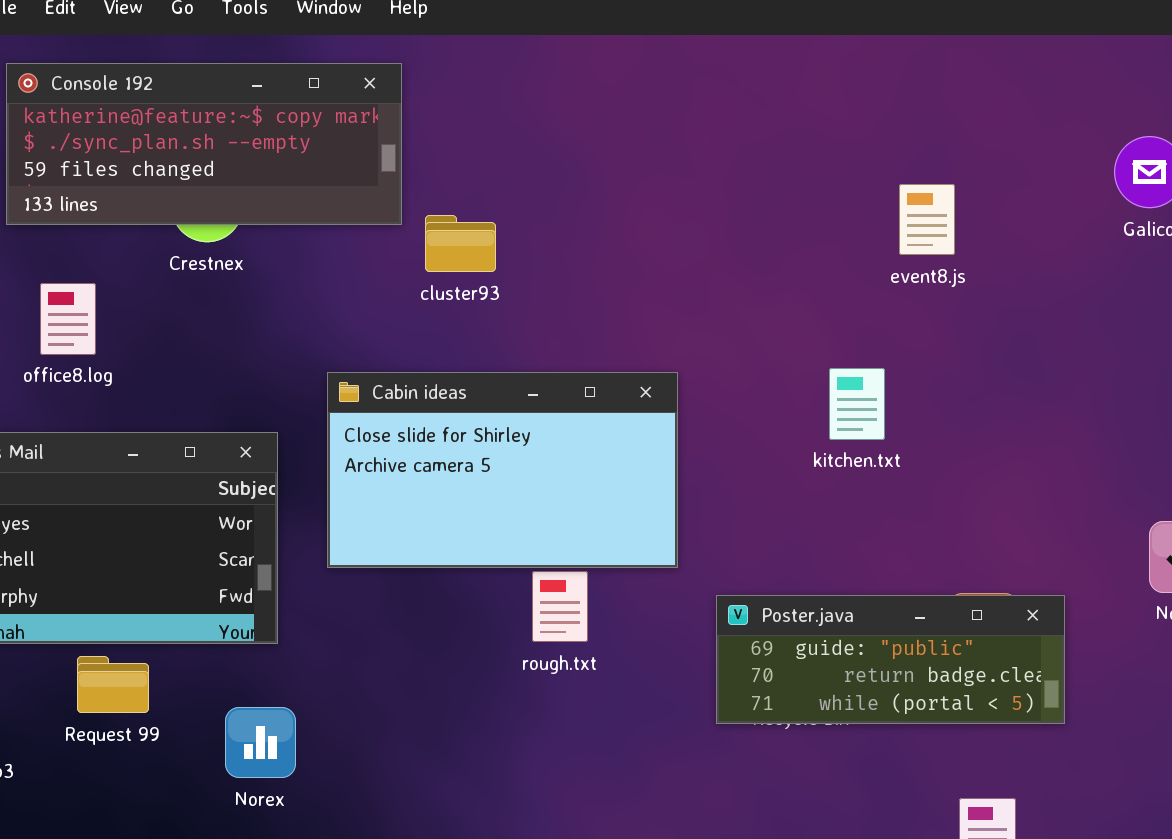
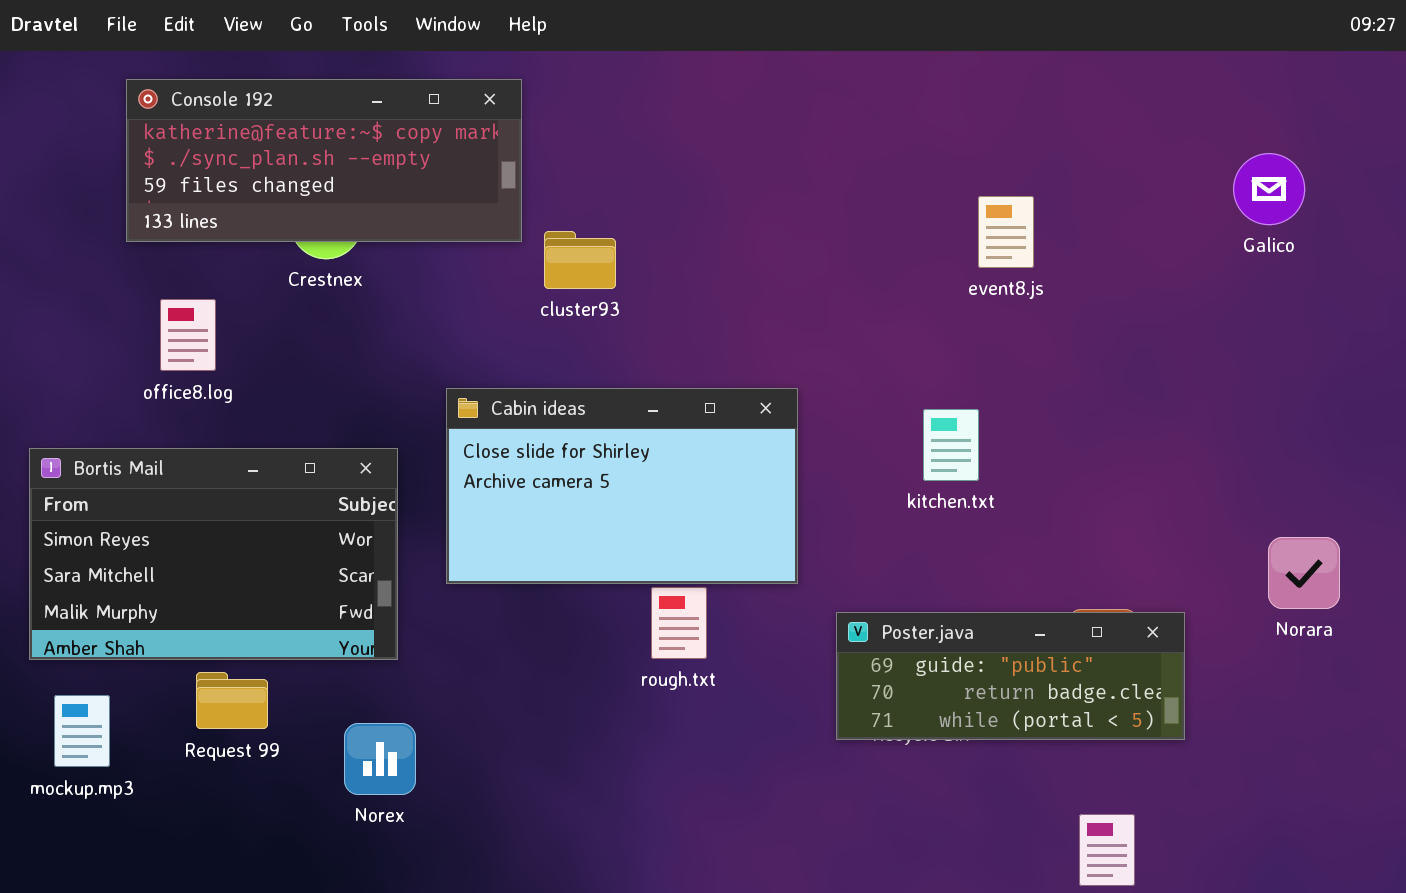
event8.js: [899,184,955,255] -> [978,196,1034,268], moved
kitchen.txt: [829,368,885,440] -> [923,409,979,481], moved

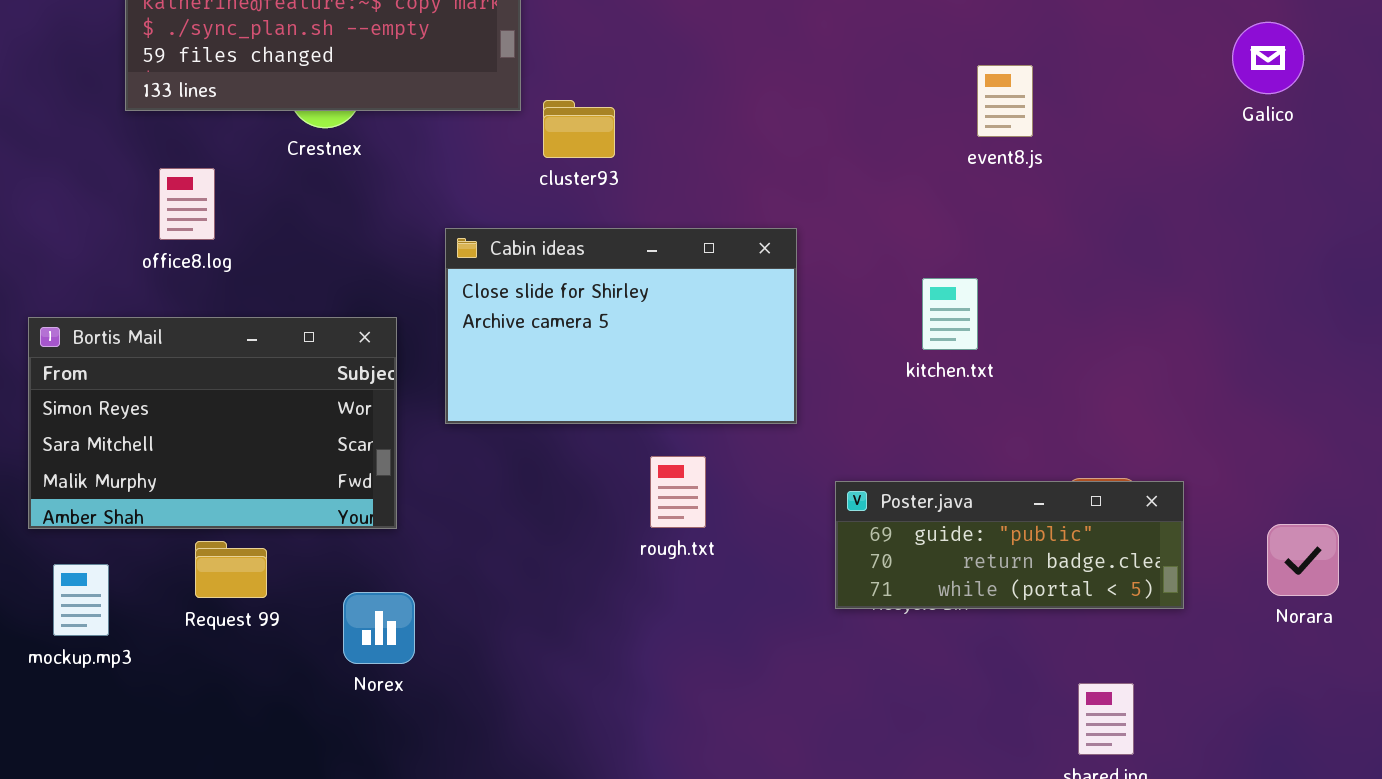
Cabin ideas: [446,388,798,584] -> [445,228,797,424], moved
Norara: [1268,537,1340,609] -> [1267,524,1339,596], moved

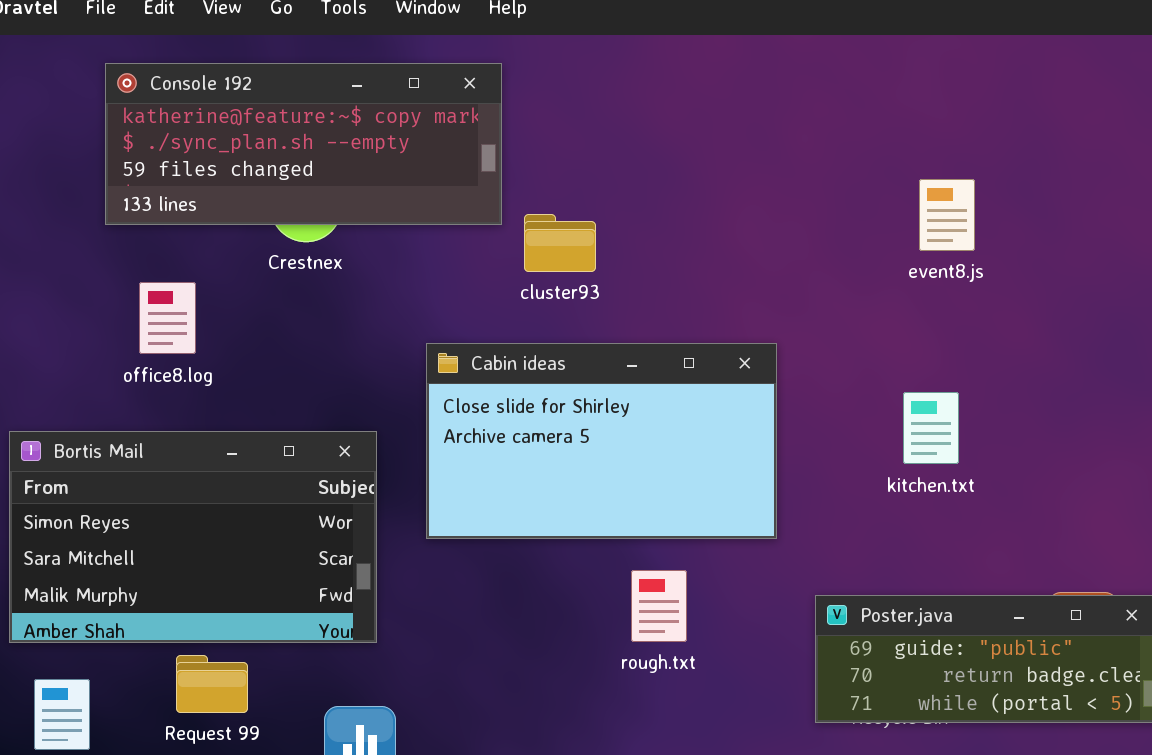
event8.js: [977,65,1033,137] -> [919,179,975,251], moved

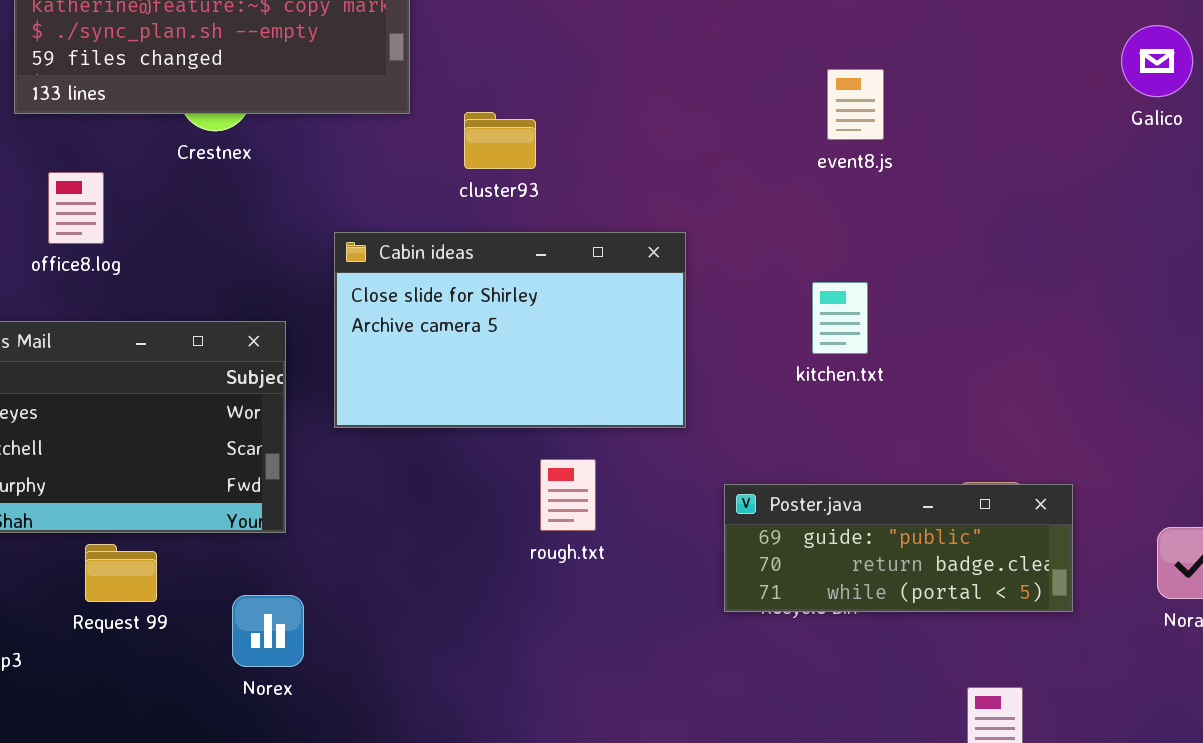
cluster93: [524,214,596,272] -> [464,112,536,169], moved

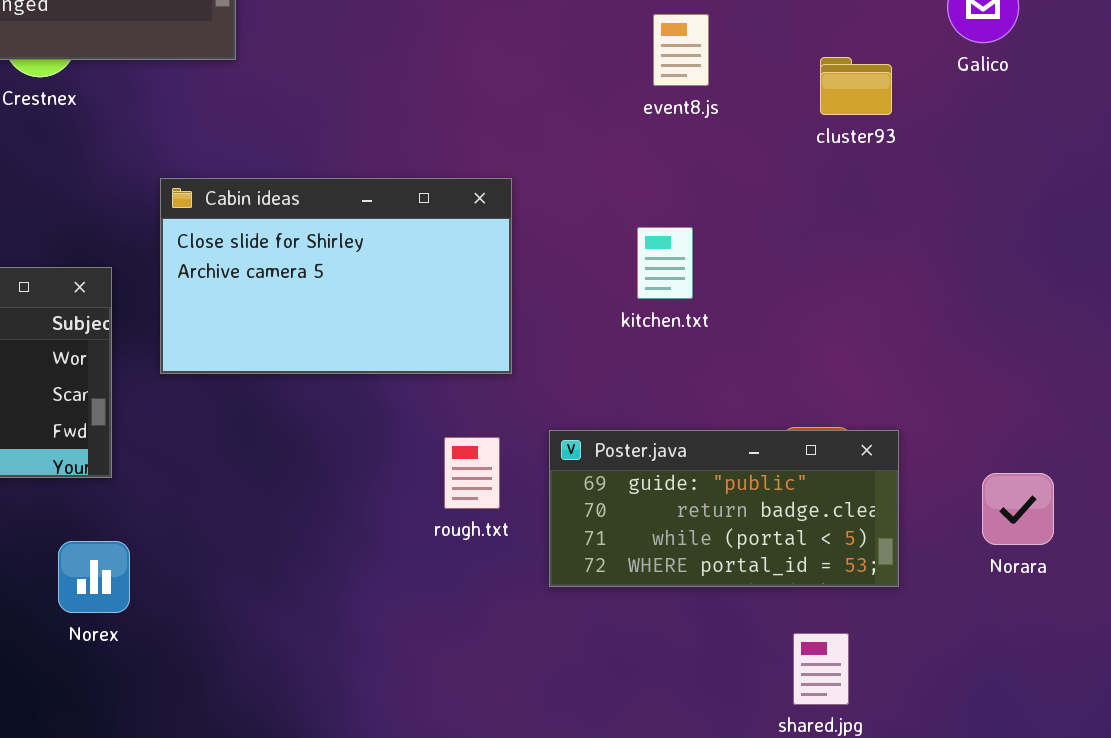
cluster93: [464,112,536,169] -> [820,57,892,115], moved
rough.txt: [540,459,596,531] -> [444,437,500,509], moved
Poster.java: [724,484,1073,612] -> [549,430,899,587], resized

